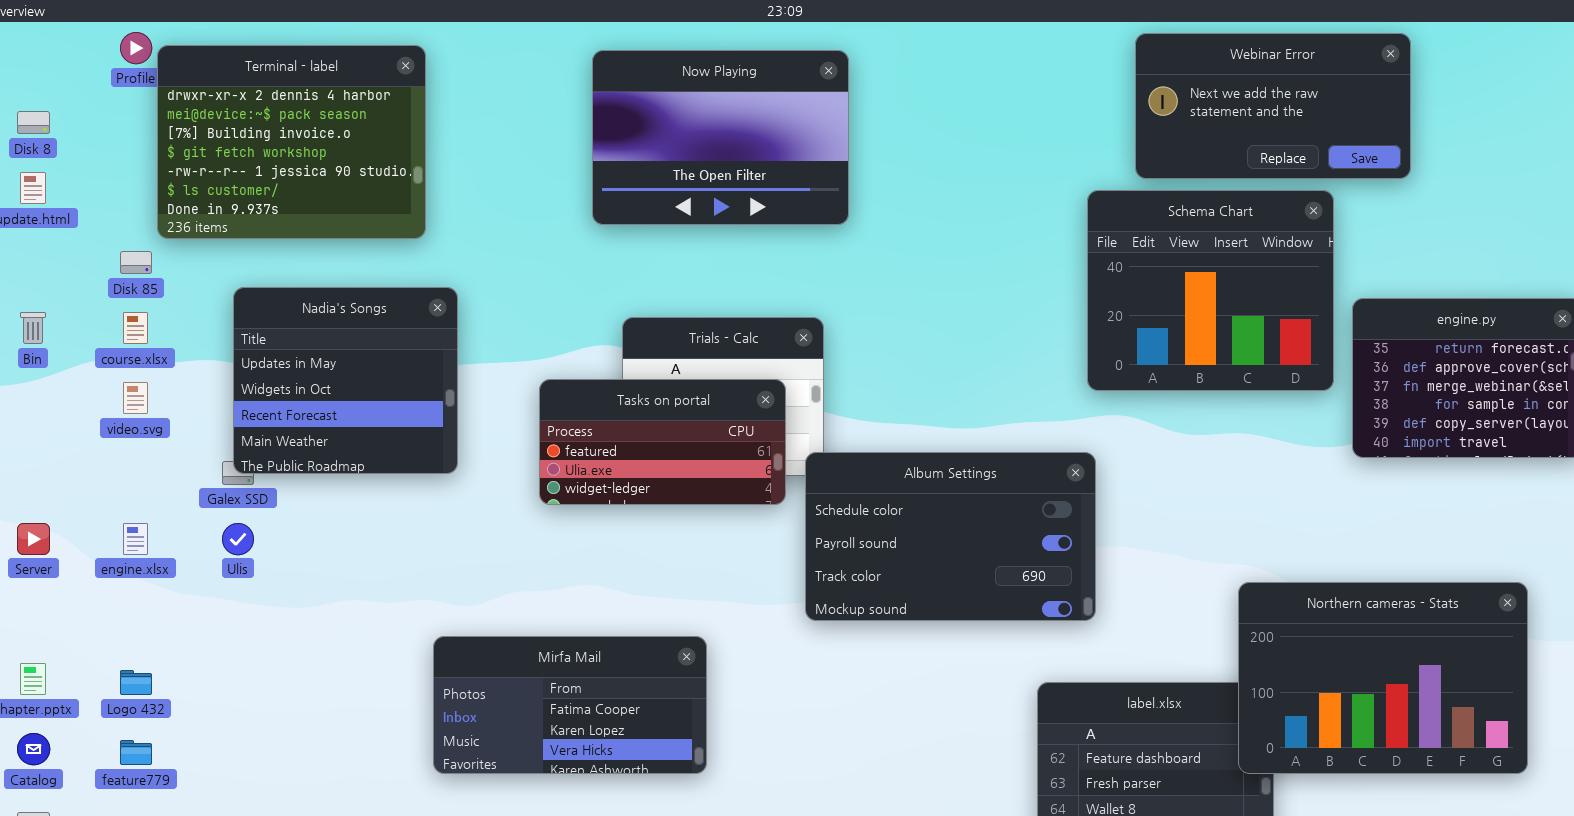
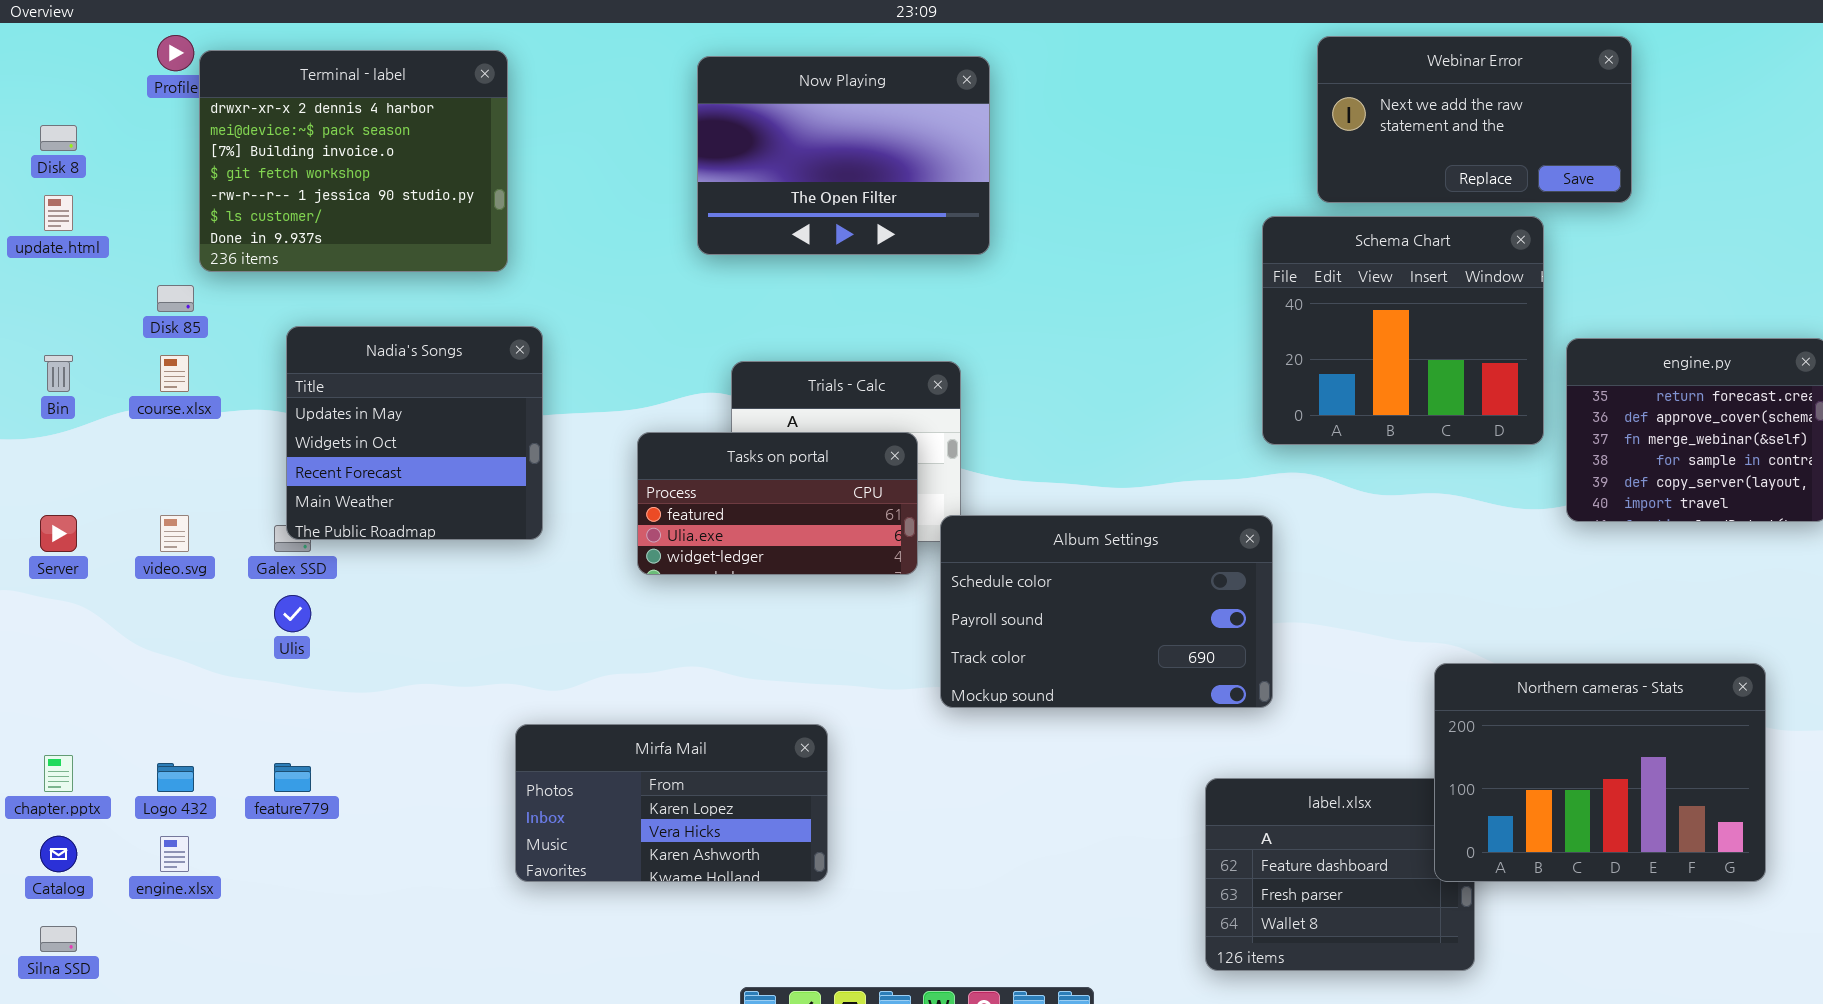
video.svg: [123,382,148,414] -> [160,515,189,552], moved
Server: [17,523,50,555] -> [40,515,77,552], moved
engine.xlsx: [123,523,148,555] -> [160,836,189,872], moved
Mirfa Mail: [433,636,707,774] -> [515,724,828,882], scrolled down 1 row
feature779: [120,740,152,765] -> [274,763,311,792], moved

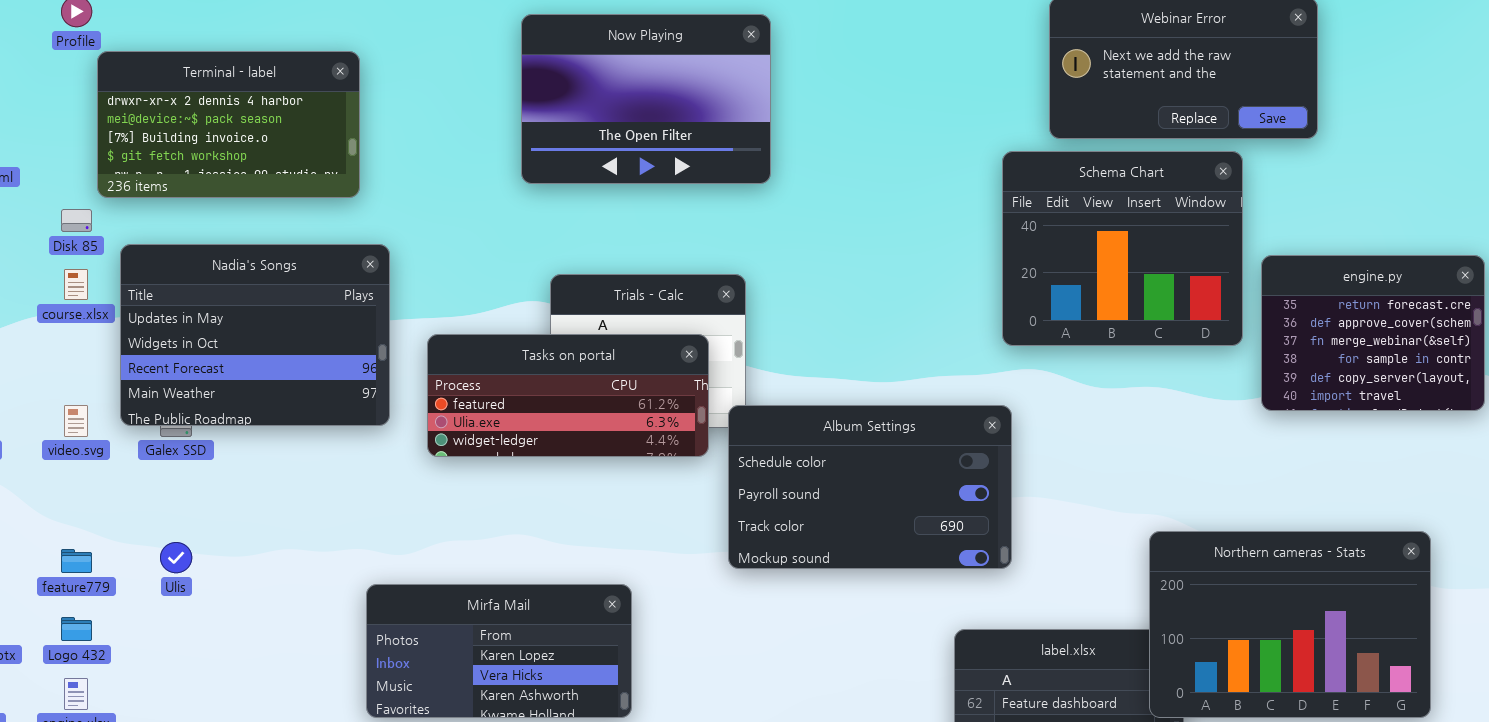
Terminal - label: [199,50,508,272] -> [97,51,360,198], resized
Nadia's Songs: [286,326,543,540] -> [120,244,390,426], resized
Tasks on portal: [637,432,918,575] -> [427,334,709,457], resized
Ulis: [274,595,311,632] -> [160,542,192,573], moved
feature779: [274,763,311,792] -> [61,549,92,573], moved

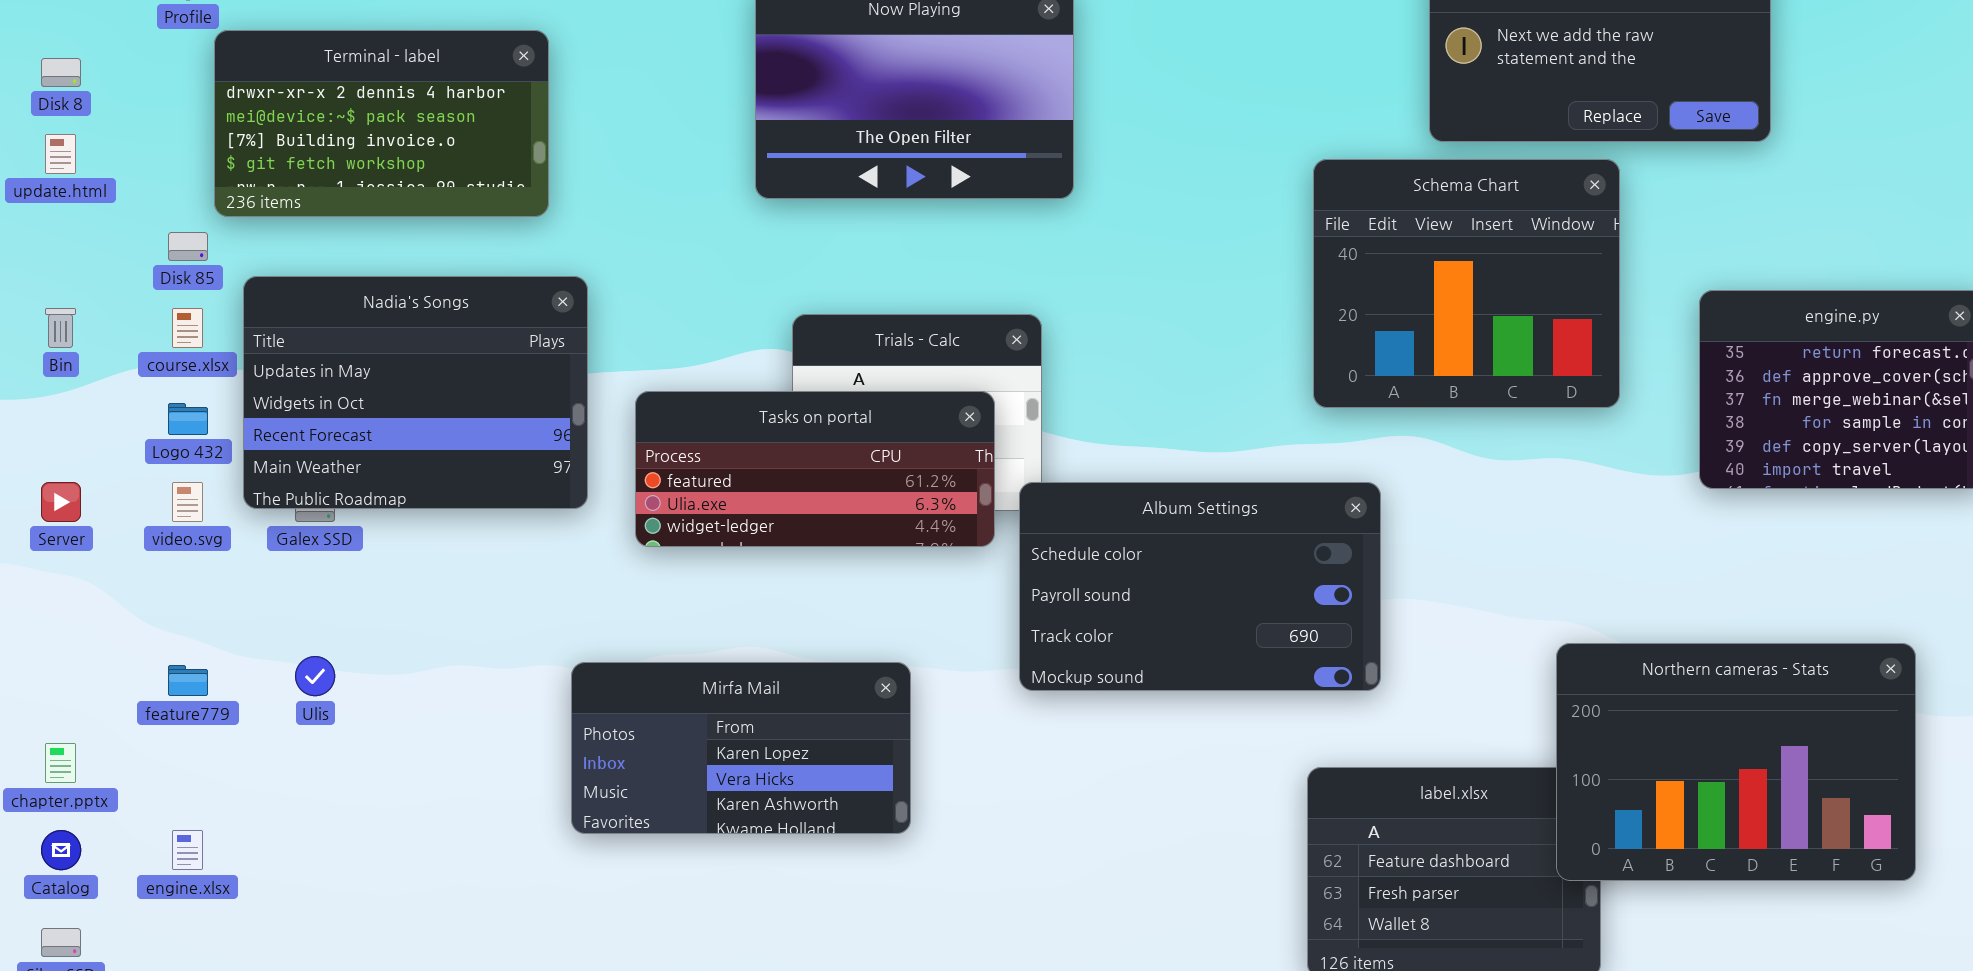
Schema Chart: [1002,151,1243,346] -> [1313,159,1620,408], moved
Mirfa Mail: [366,584,632,718] -> [571,662,911,834], moved
Logo 432: [61,617,92,641] -> [168,403,208,435], moved

